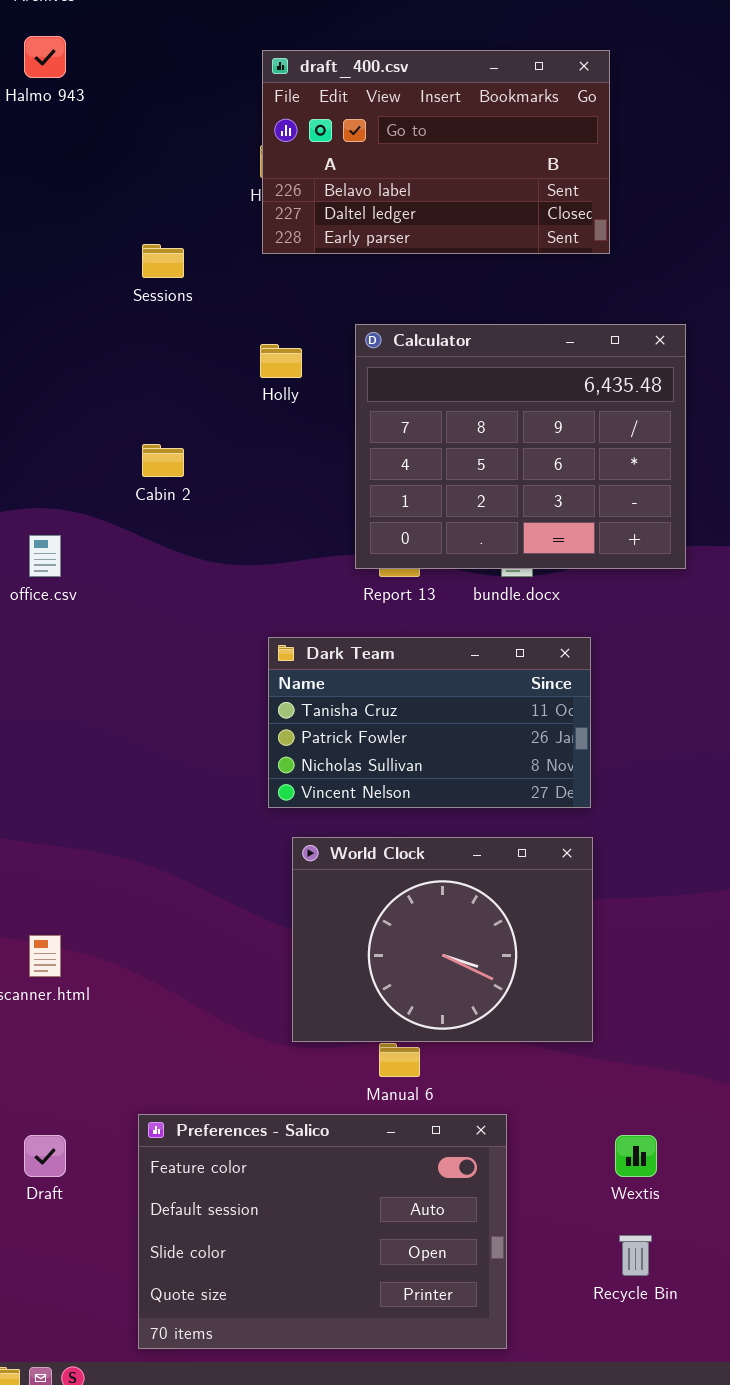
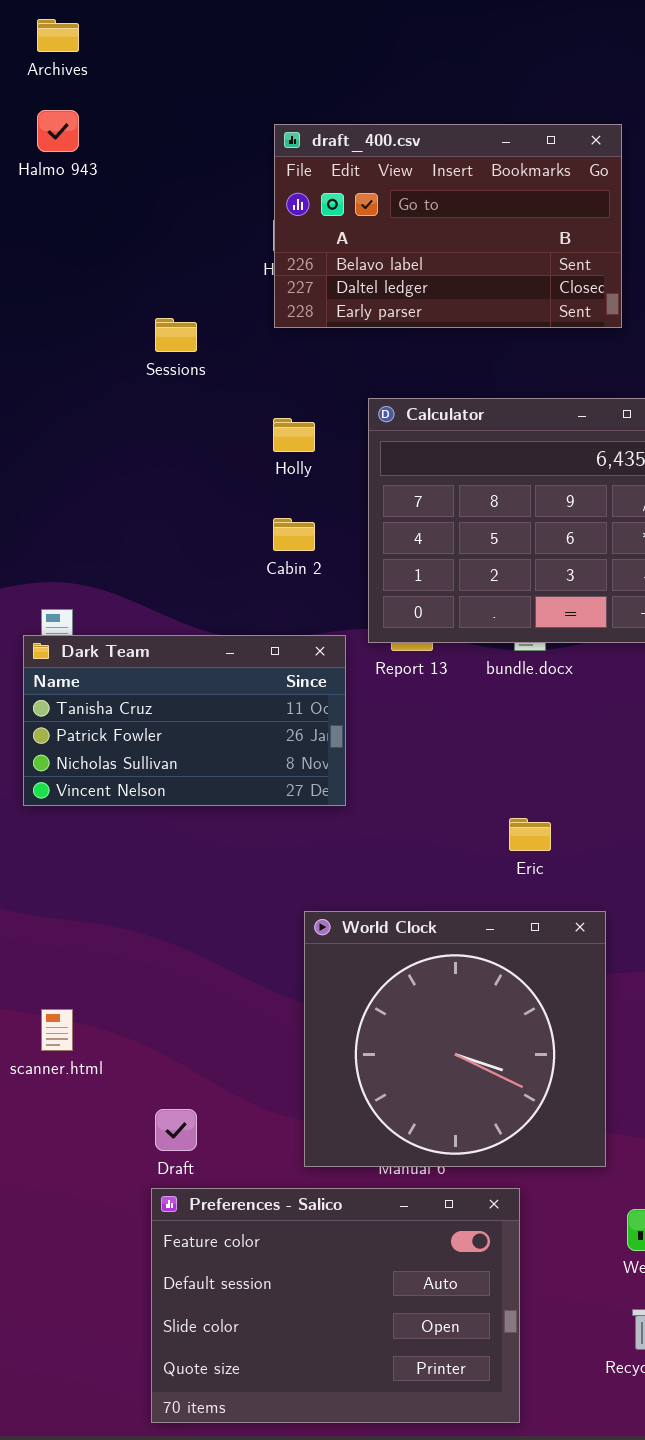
Cabin 2: [142,444,184,477] -> [273,518,315,551], moved
Dark Team: [268,637,591,808] -> [23,635,346,806], moved
World Clock: [292,837,593,1042] -> [304,911,606,1167], resized
Draft: [24,1135,66,1177] -> [155,1109,197,1151], moved

